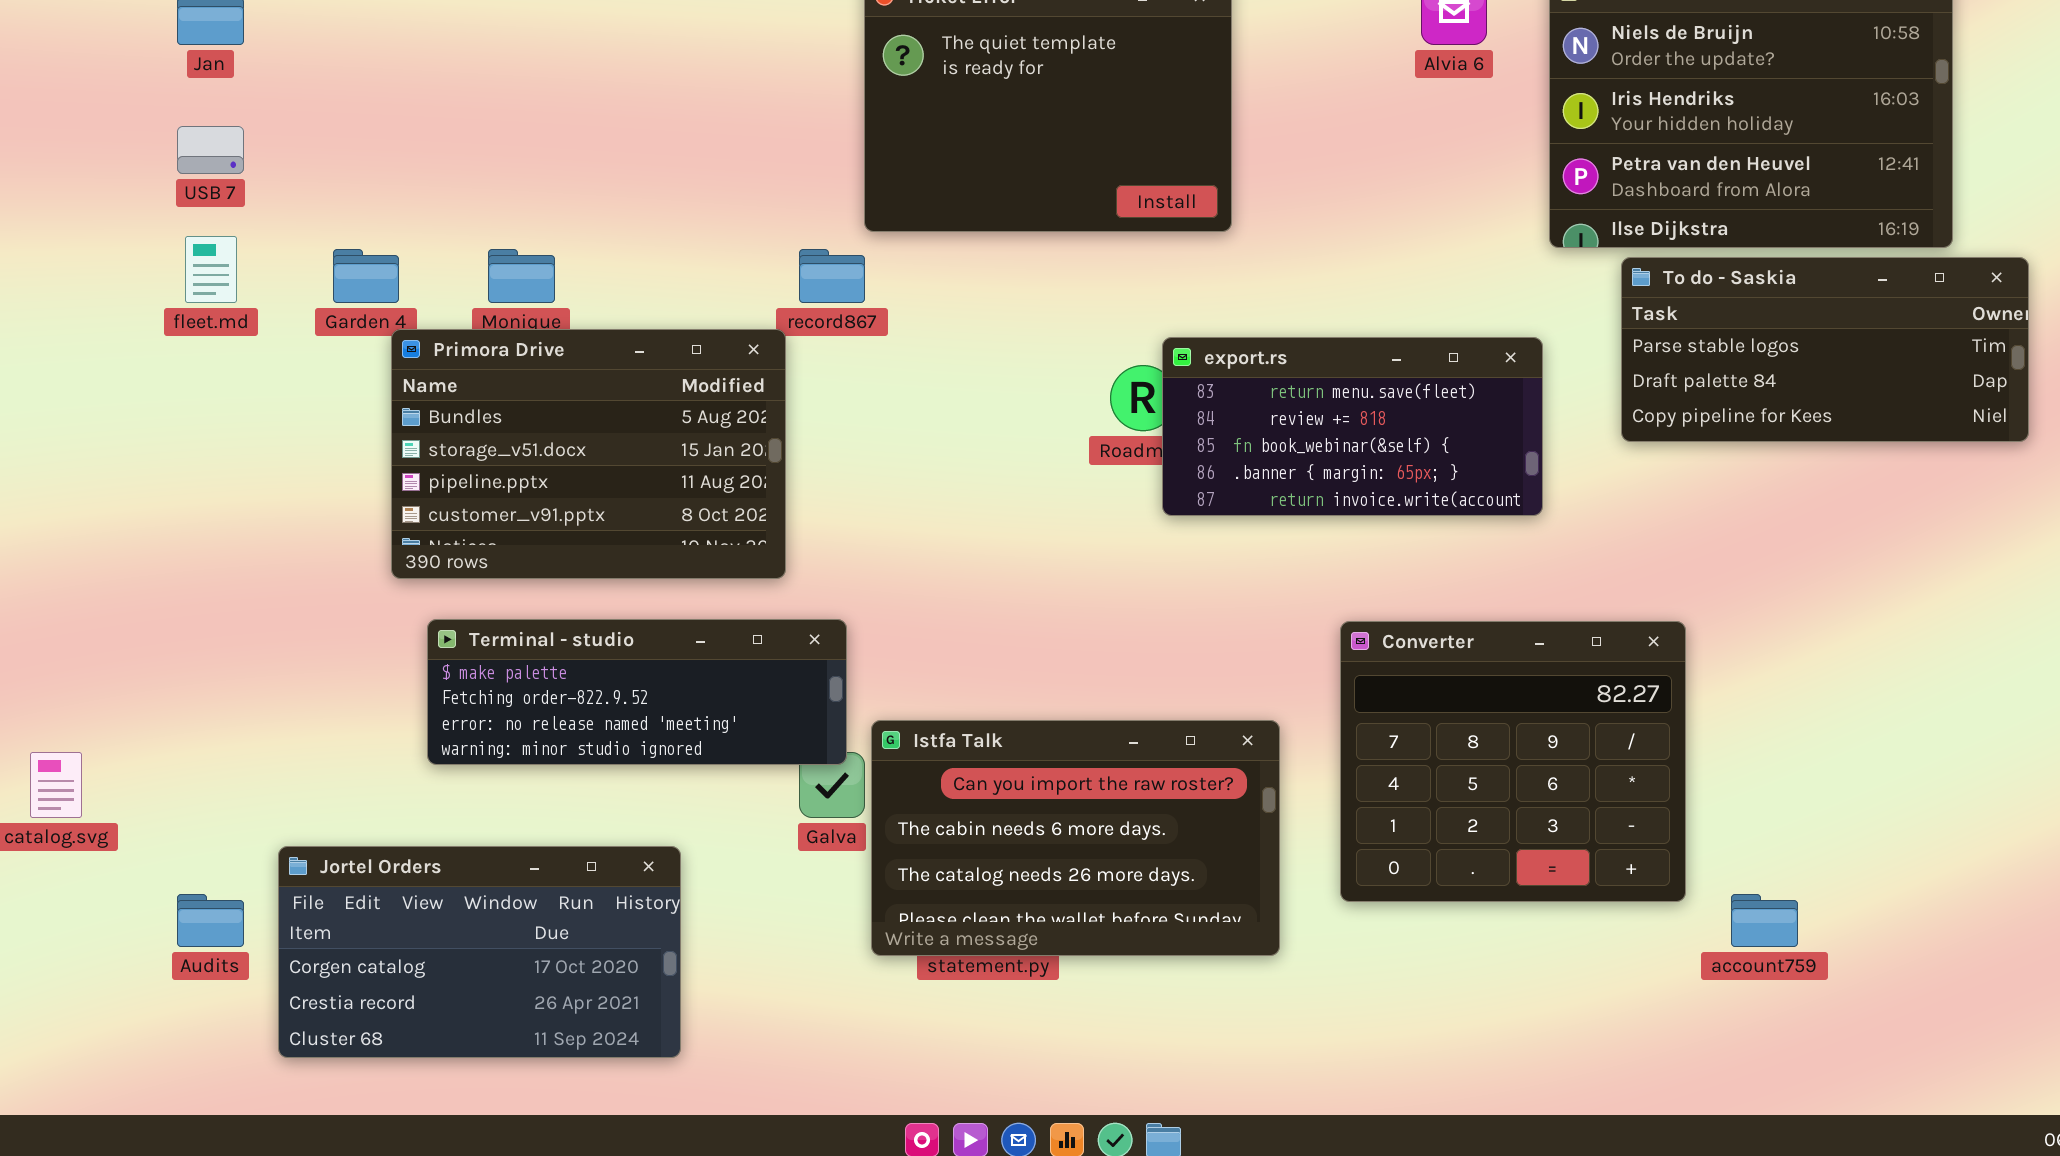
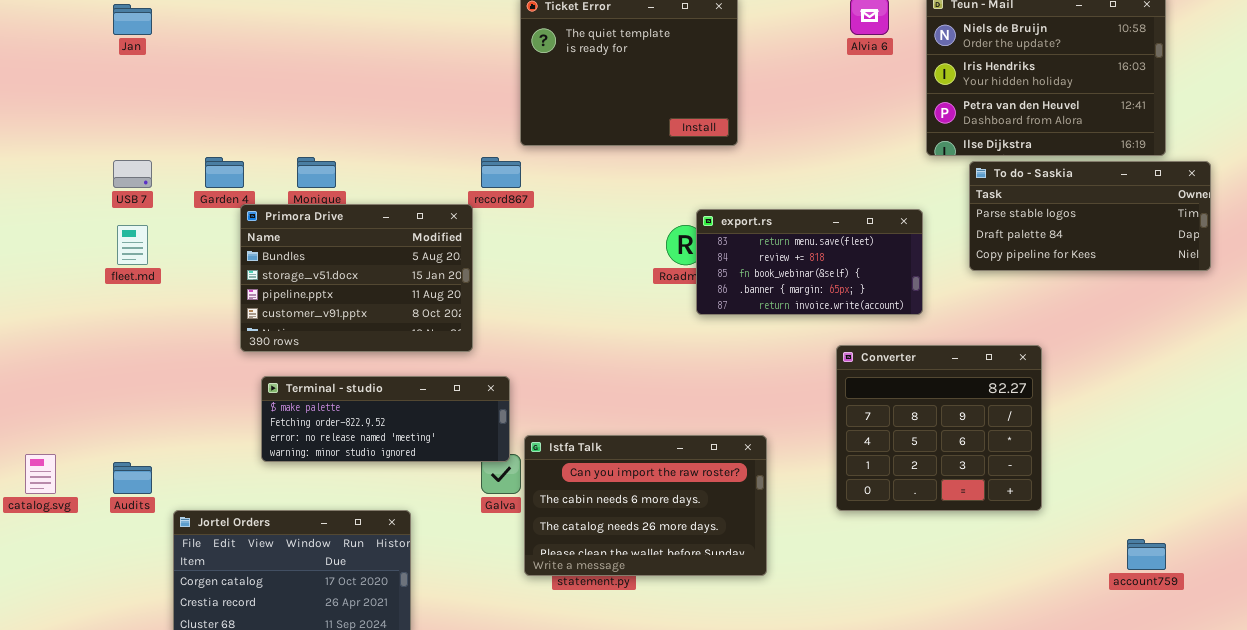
USB 7: [177,126,244,174] -> [113,160,152,188], moved
fleet.md: [185,236,237,303] -> [117,225,148,265], moved
Converter: [1340,621,1686,902] -> [836,345,1042,511], moved
Audits: [177,894,244,947] -> [113,462,152,494], moved
account759: [1731,894,1798,947] -> [1127,539,1166,570], moved

